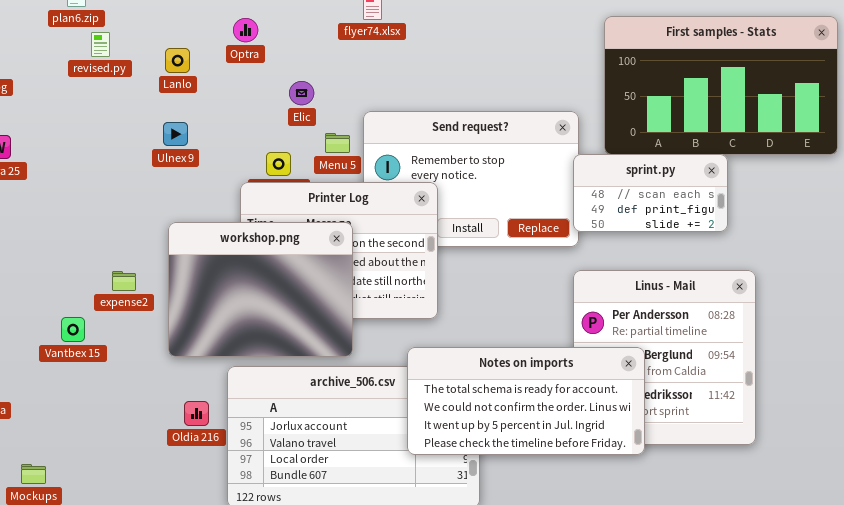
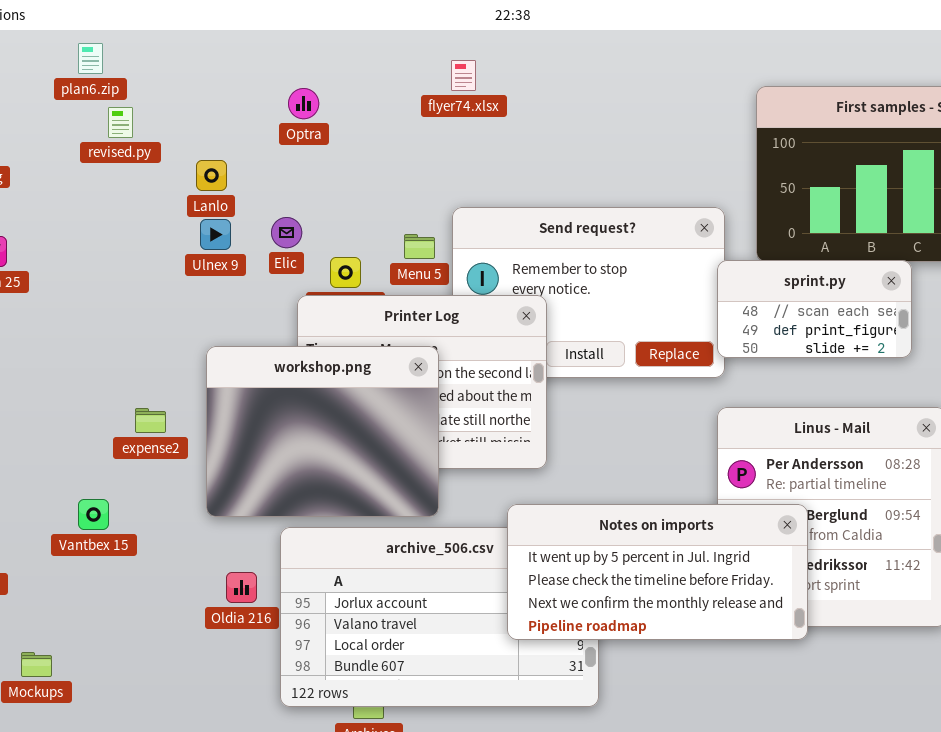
Lanlo: [165,48,190,73] -> [196,160,227,191], moved
Elic: [289,81,314,105] -> [271,217,302,248], moved
Vantbex 15: [61,317,85,342] -> [78,499,109,530], moved
Notes on imports: [407,347,645,455] -> [507,504,808,640], scrolled down 2 rows

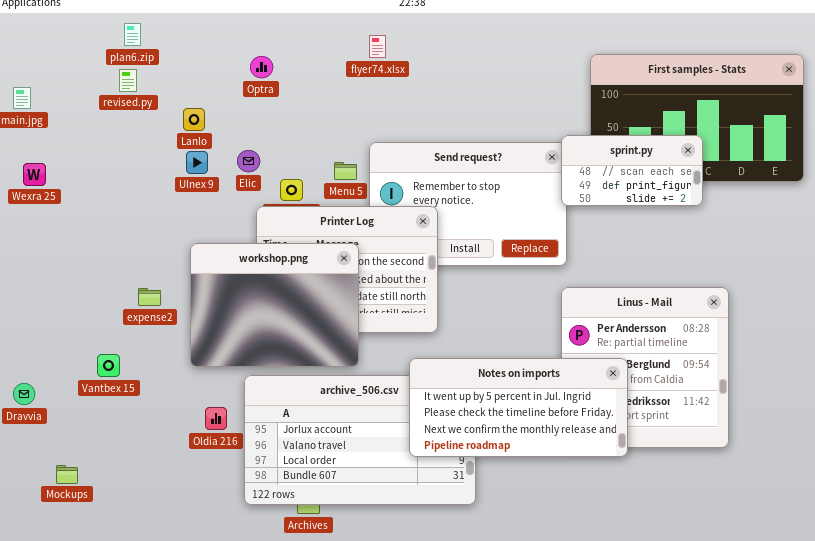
plan6.zip: [78,43,103,74] -> [124,23,141,46], moved
sprint.py: [717,260,912,358] -> [561,135,703,206], moved

